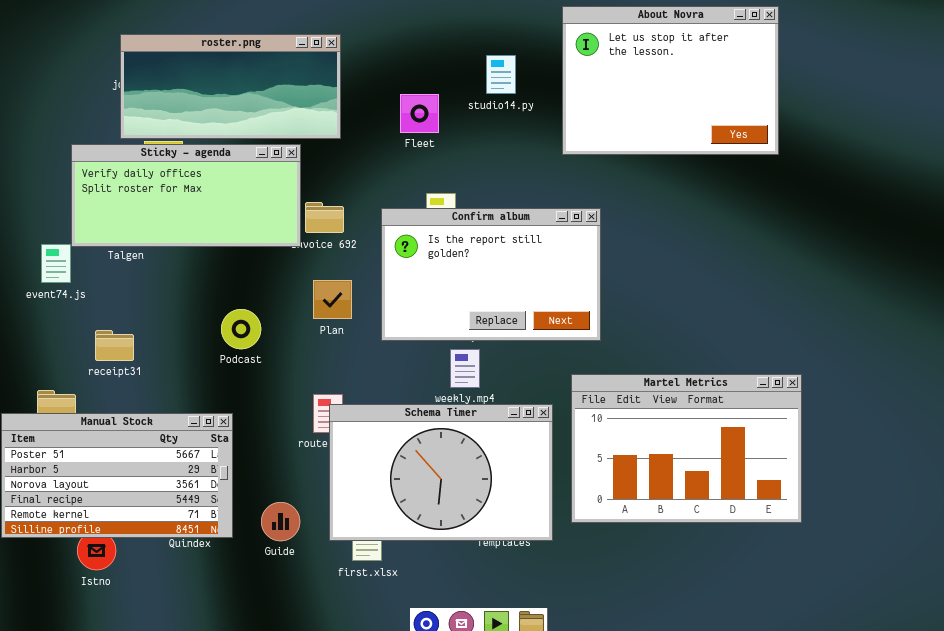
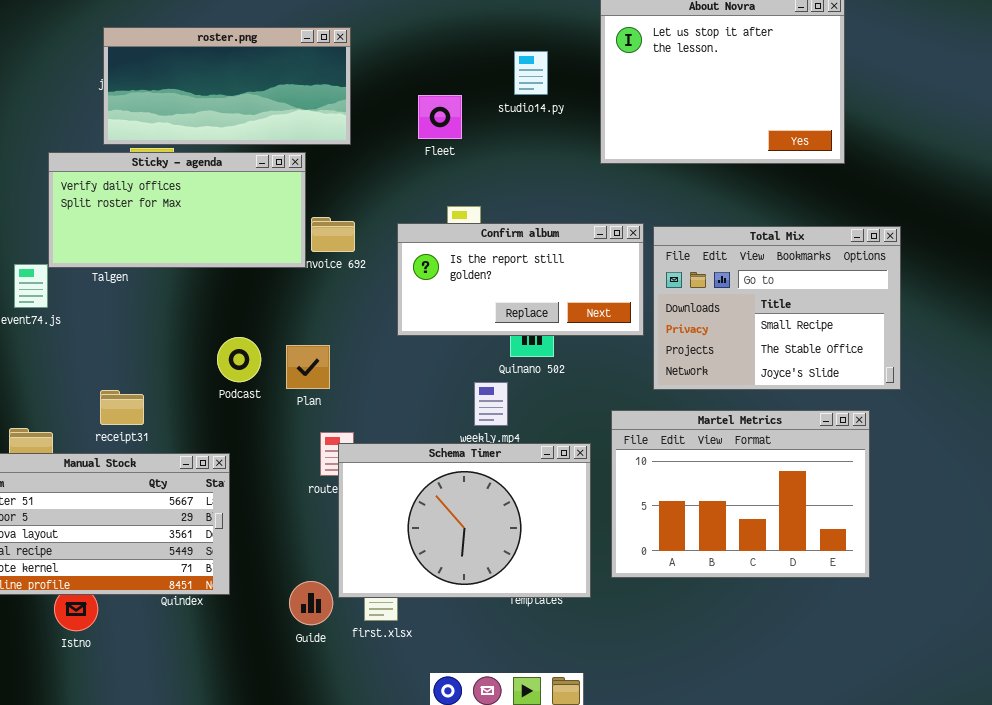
Confirm album: [381,208,601,341] -> [397,223,644,336], resized
Total Mix: none -> [653,226,901,390], opened
Plan: [313,280,352,319] -> [286,345,330,389], moved
receipt31: [95,330,134,361] -> [100,390,144,425], moved
Guide: [261,502,300,541] -> [289,581,333,625], moved

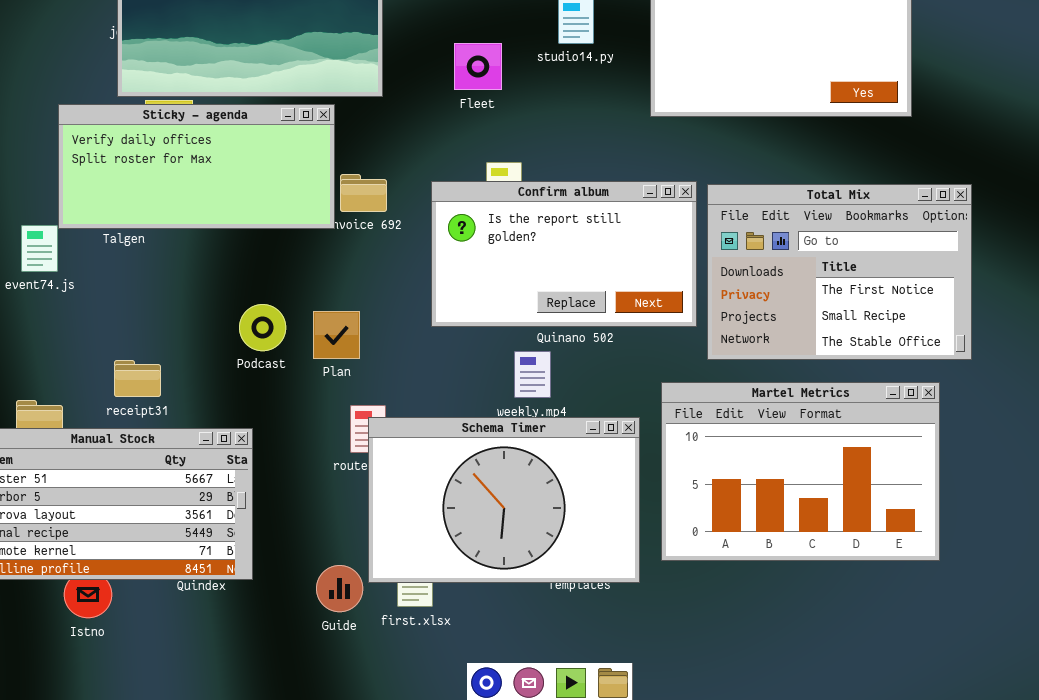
Confirm album: [397,223,644,336] -> [431,181,697,327], resized
Total Mix: [653,226,901,390] -> [707,184,972,360], scrolled up 1 row

